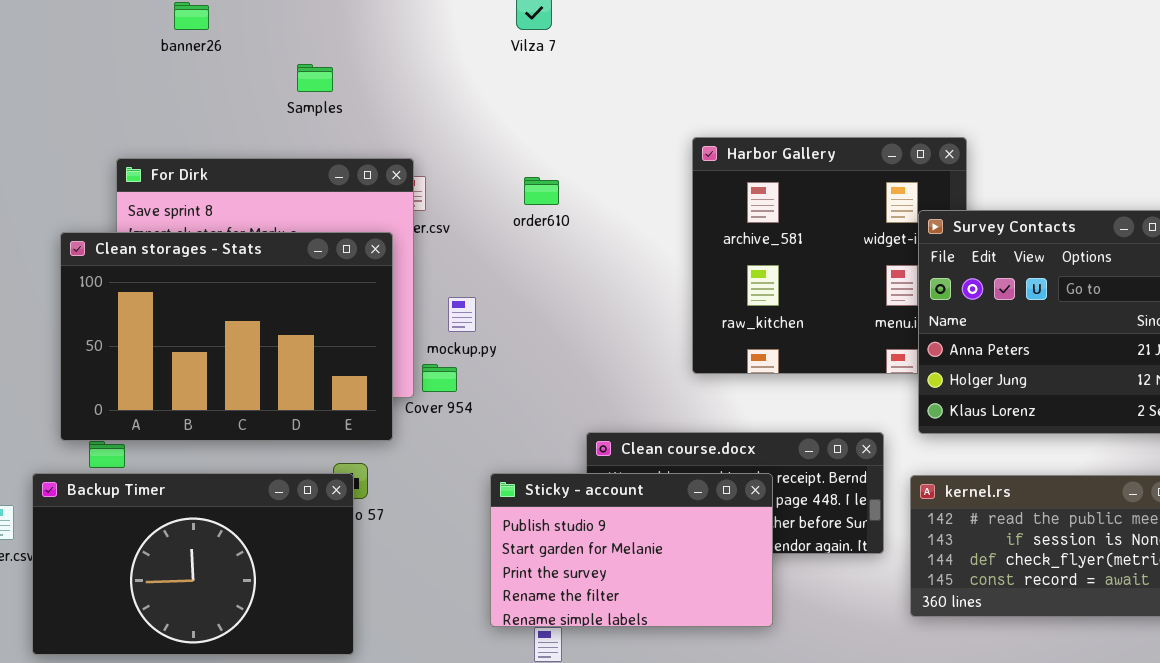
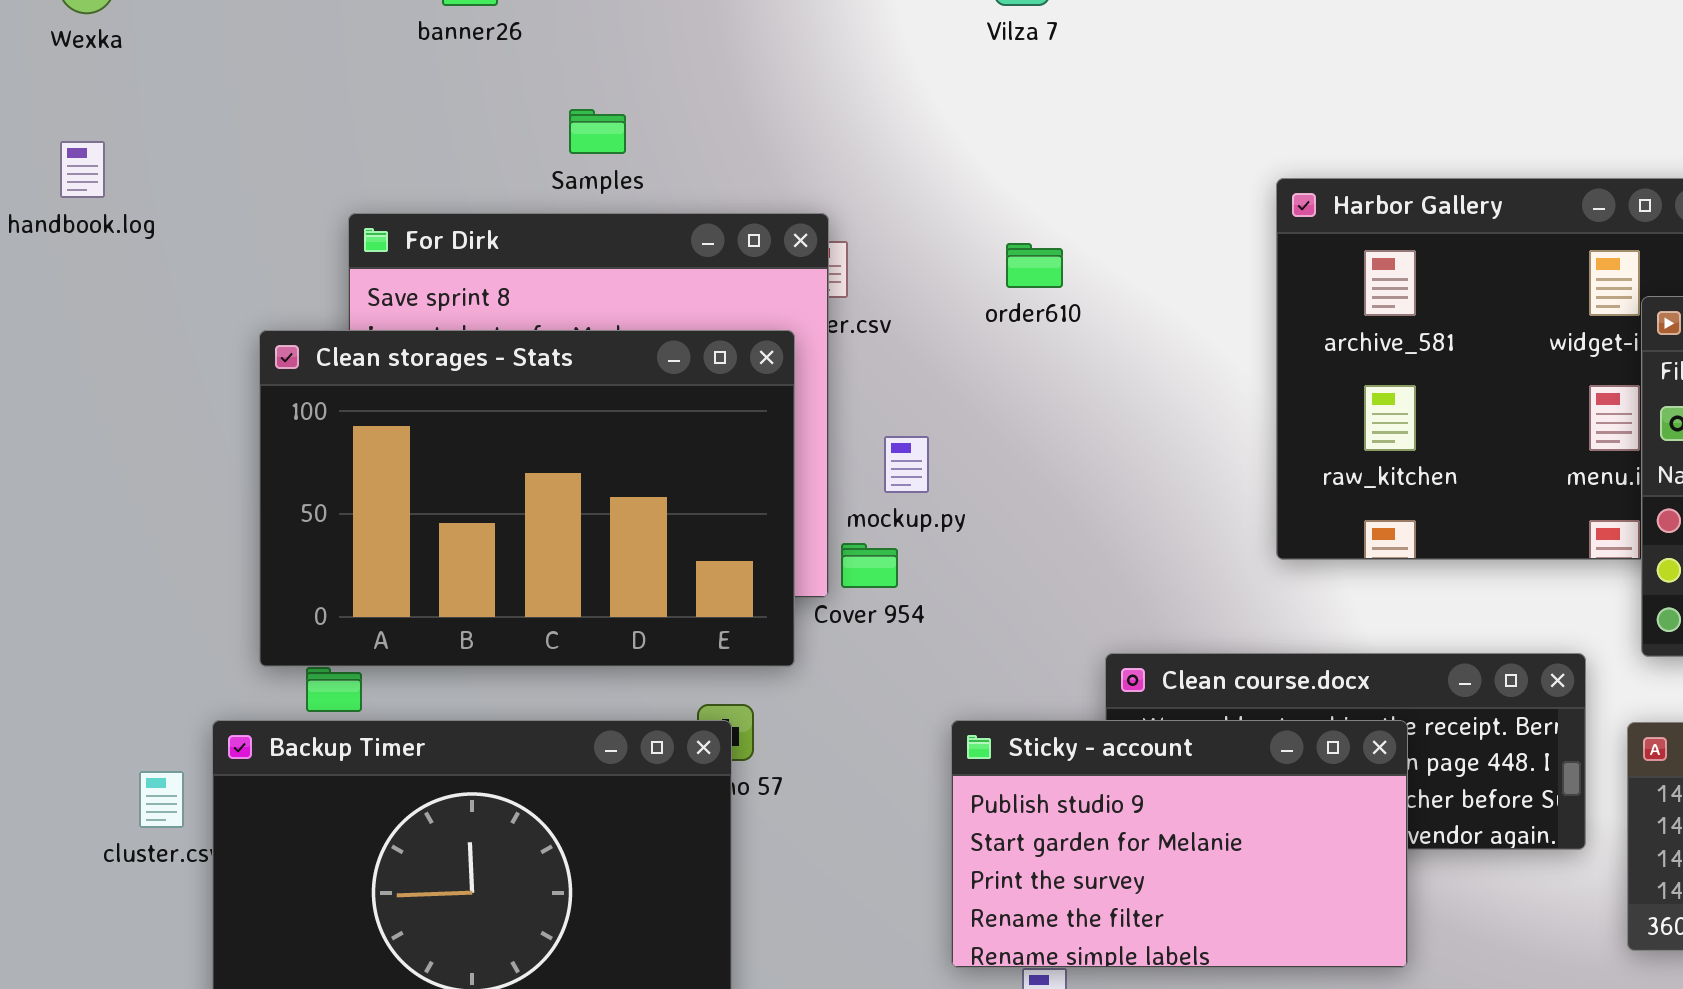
Samples: [297,64,333,92] -> [569,109,626,154], moved

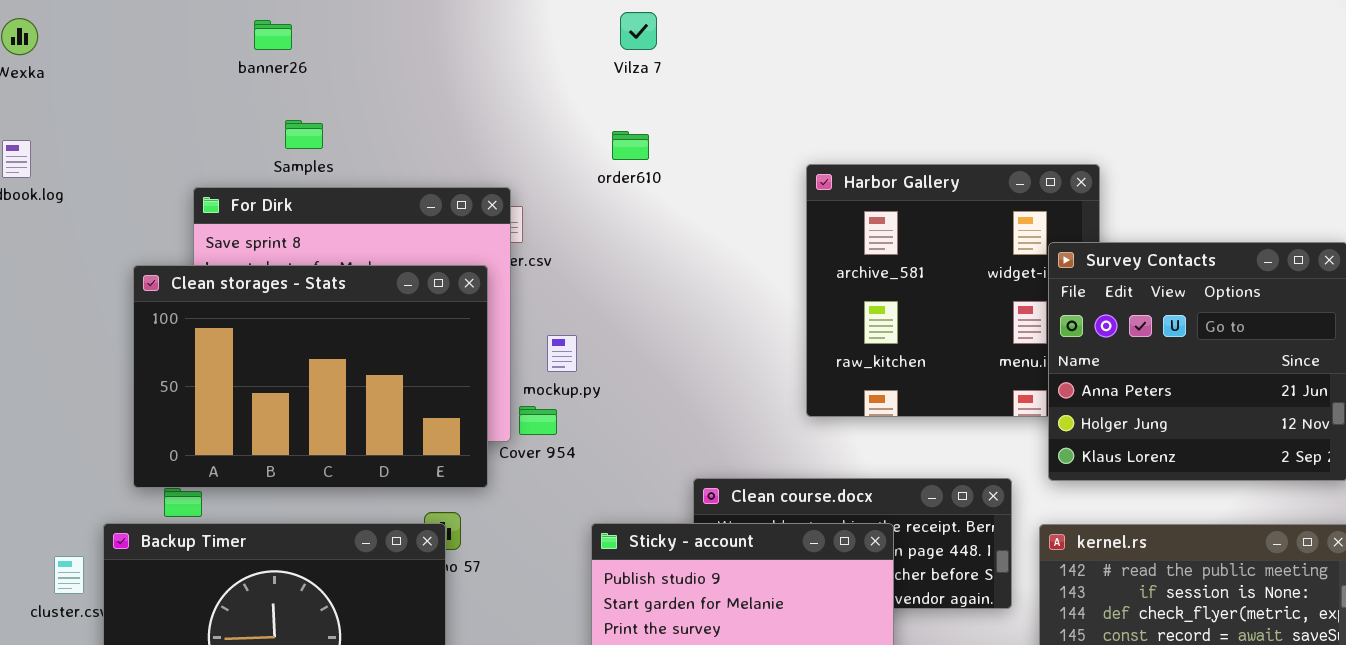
Samples: [569,109,626,154] -> [285,120,323,149], moved
order610: [1006,243,1063,288] -> [612,131,649,160], moved

